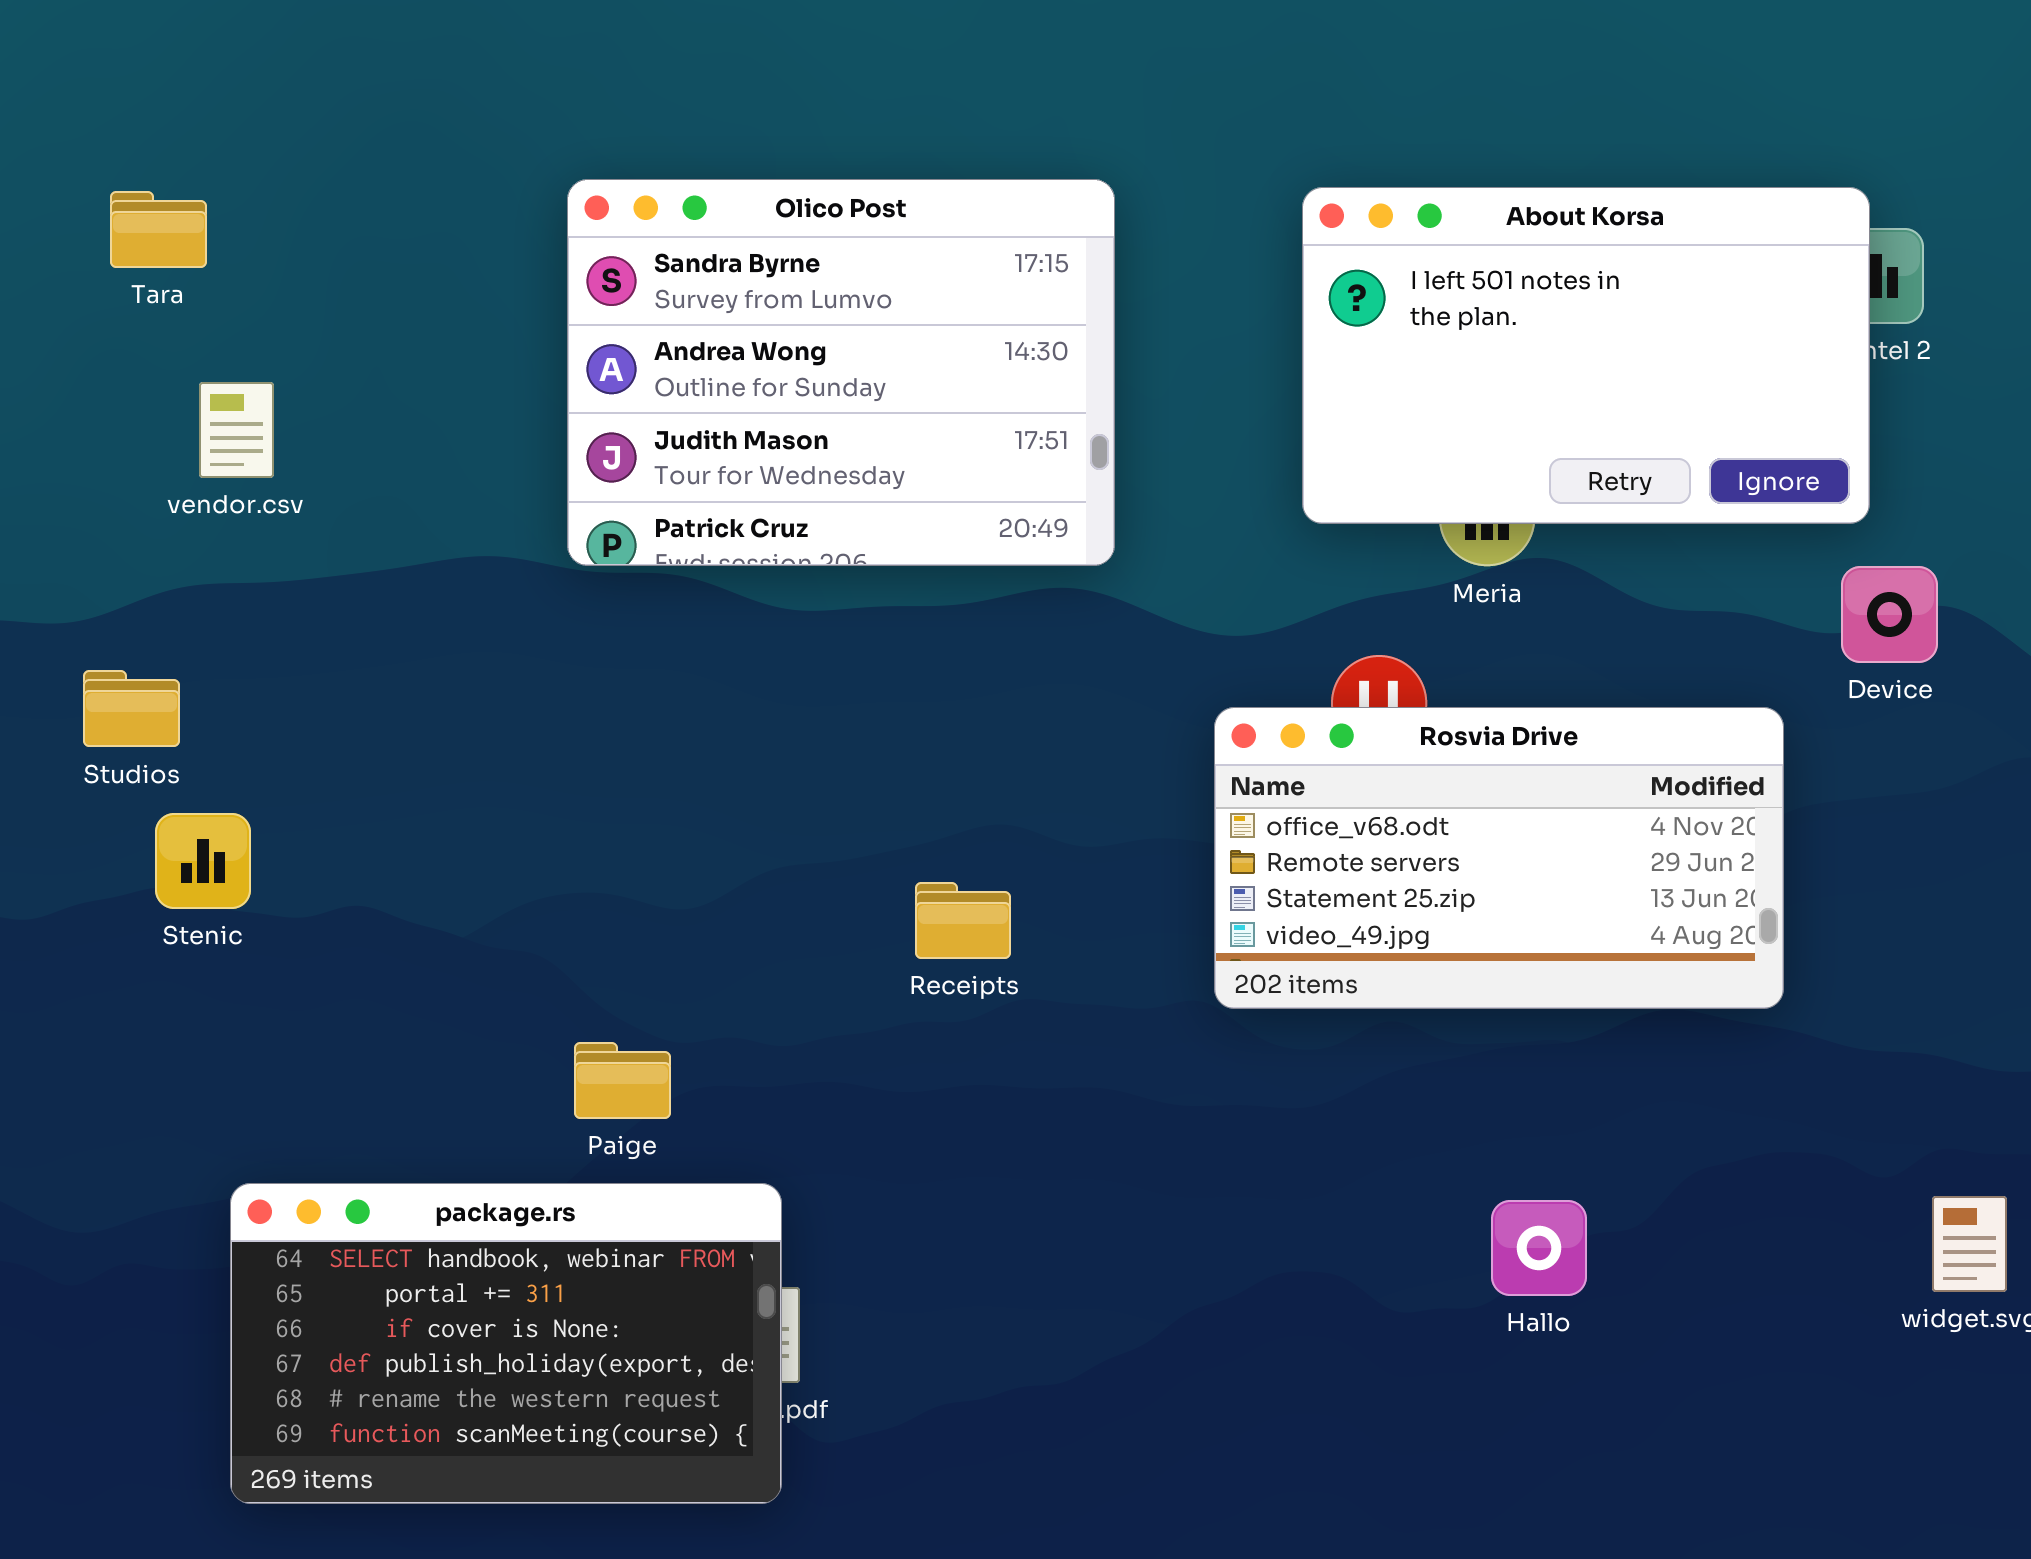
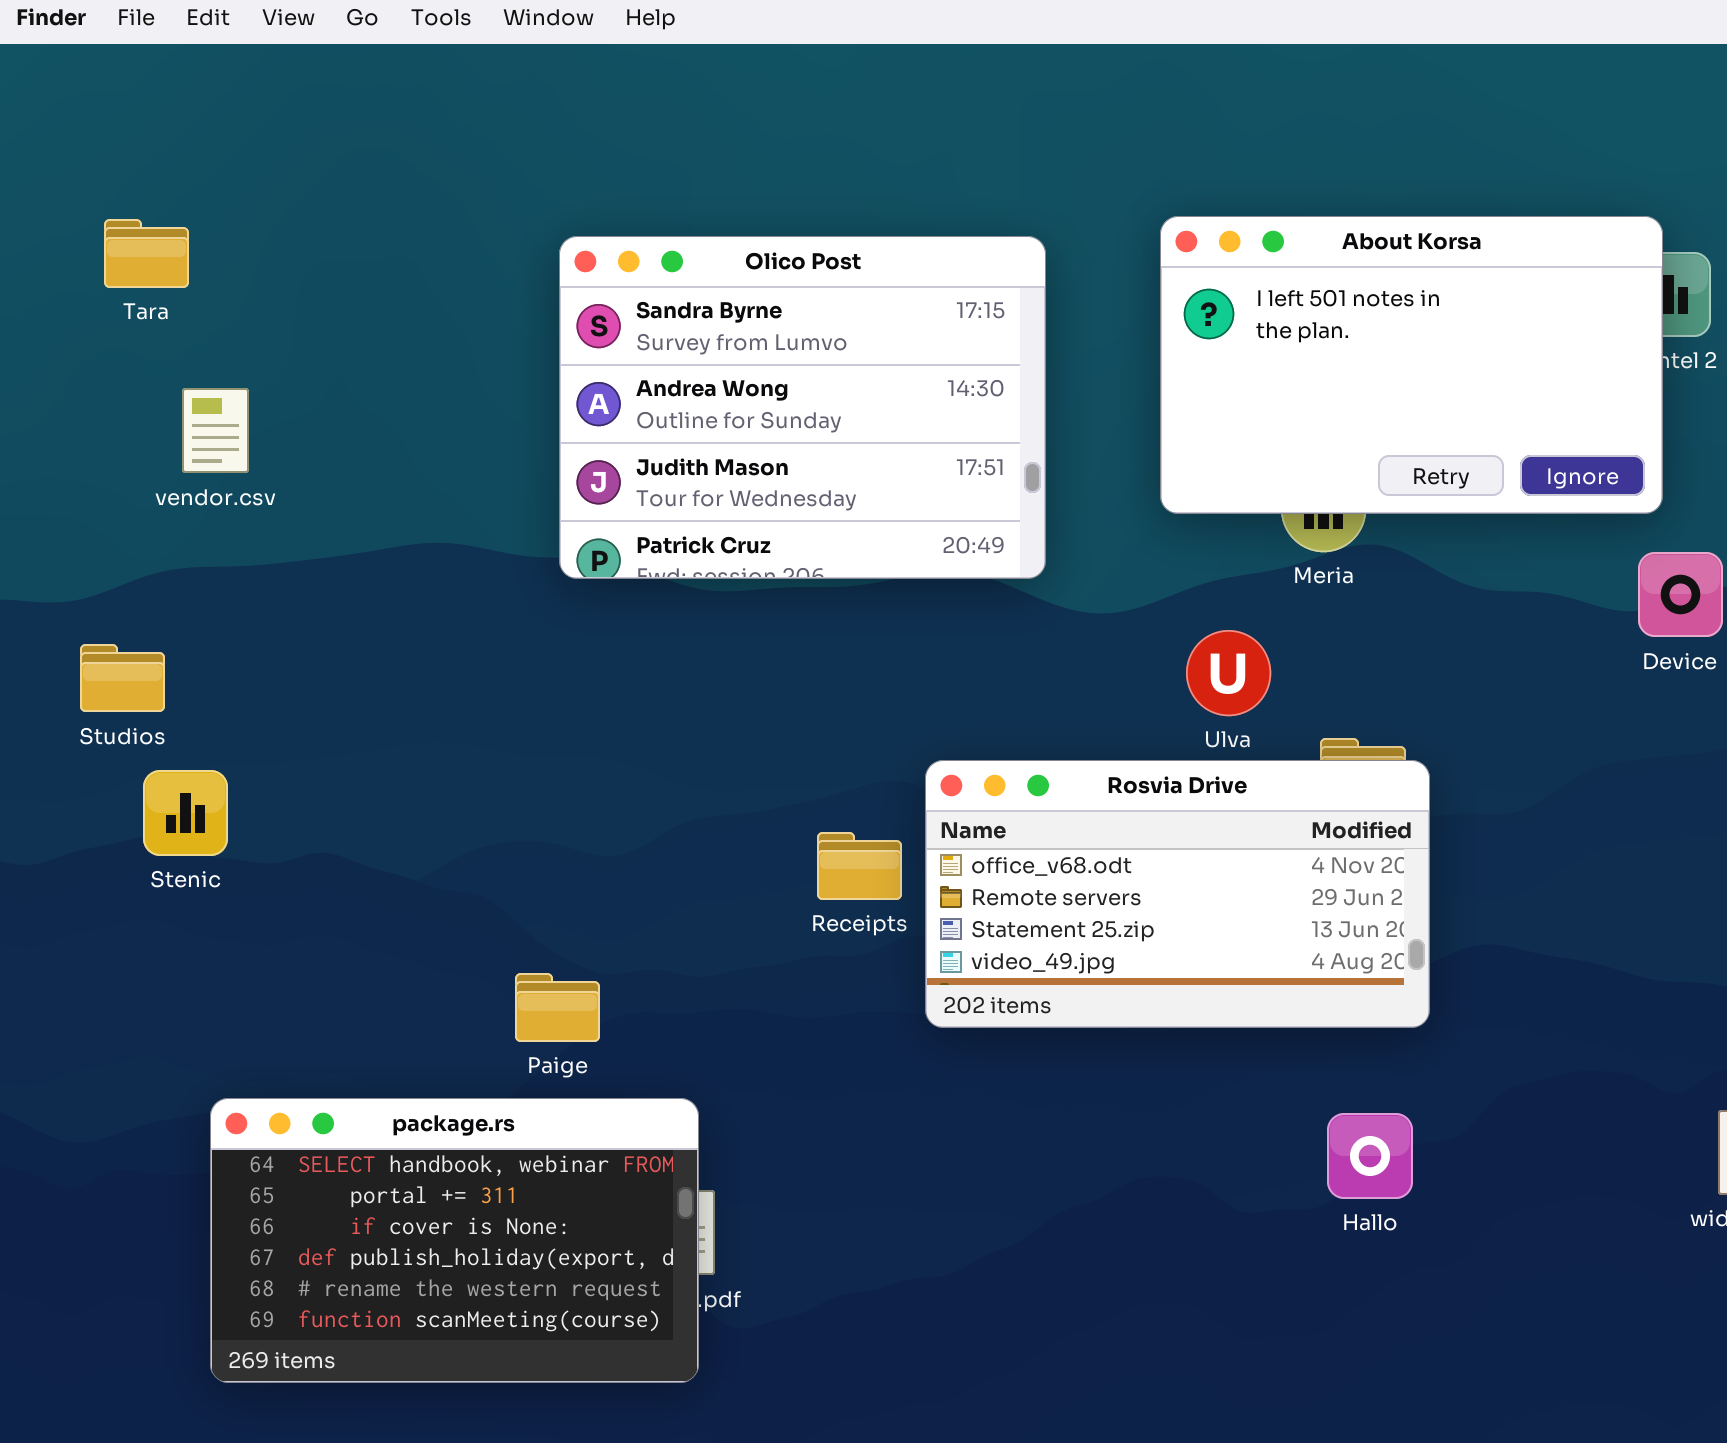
Olico Post: [567,179,1115,566] -> [559,236,1046,579], moved
Rosvia Drive: [1214,707,1784,1009] -> [925,760,1430,1028], moved

